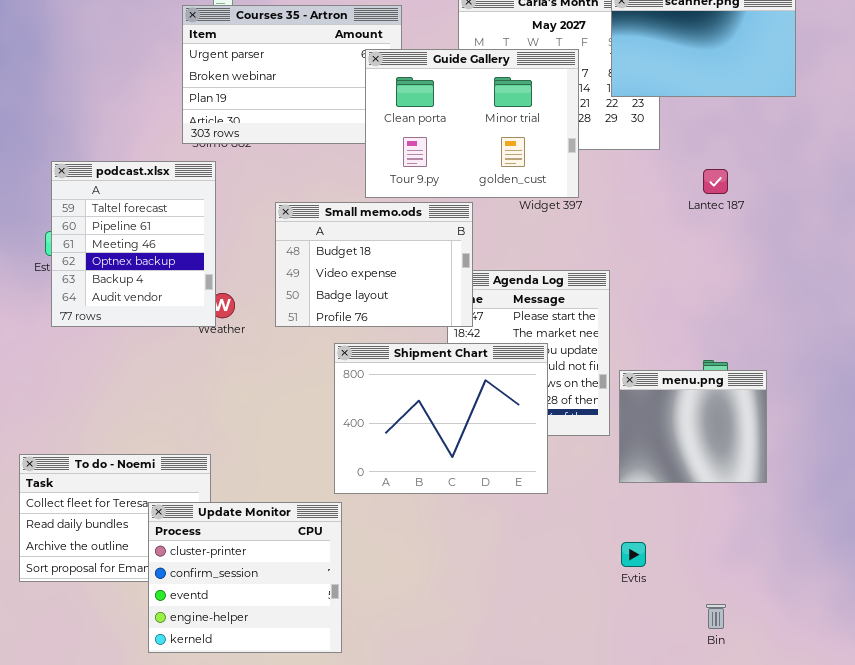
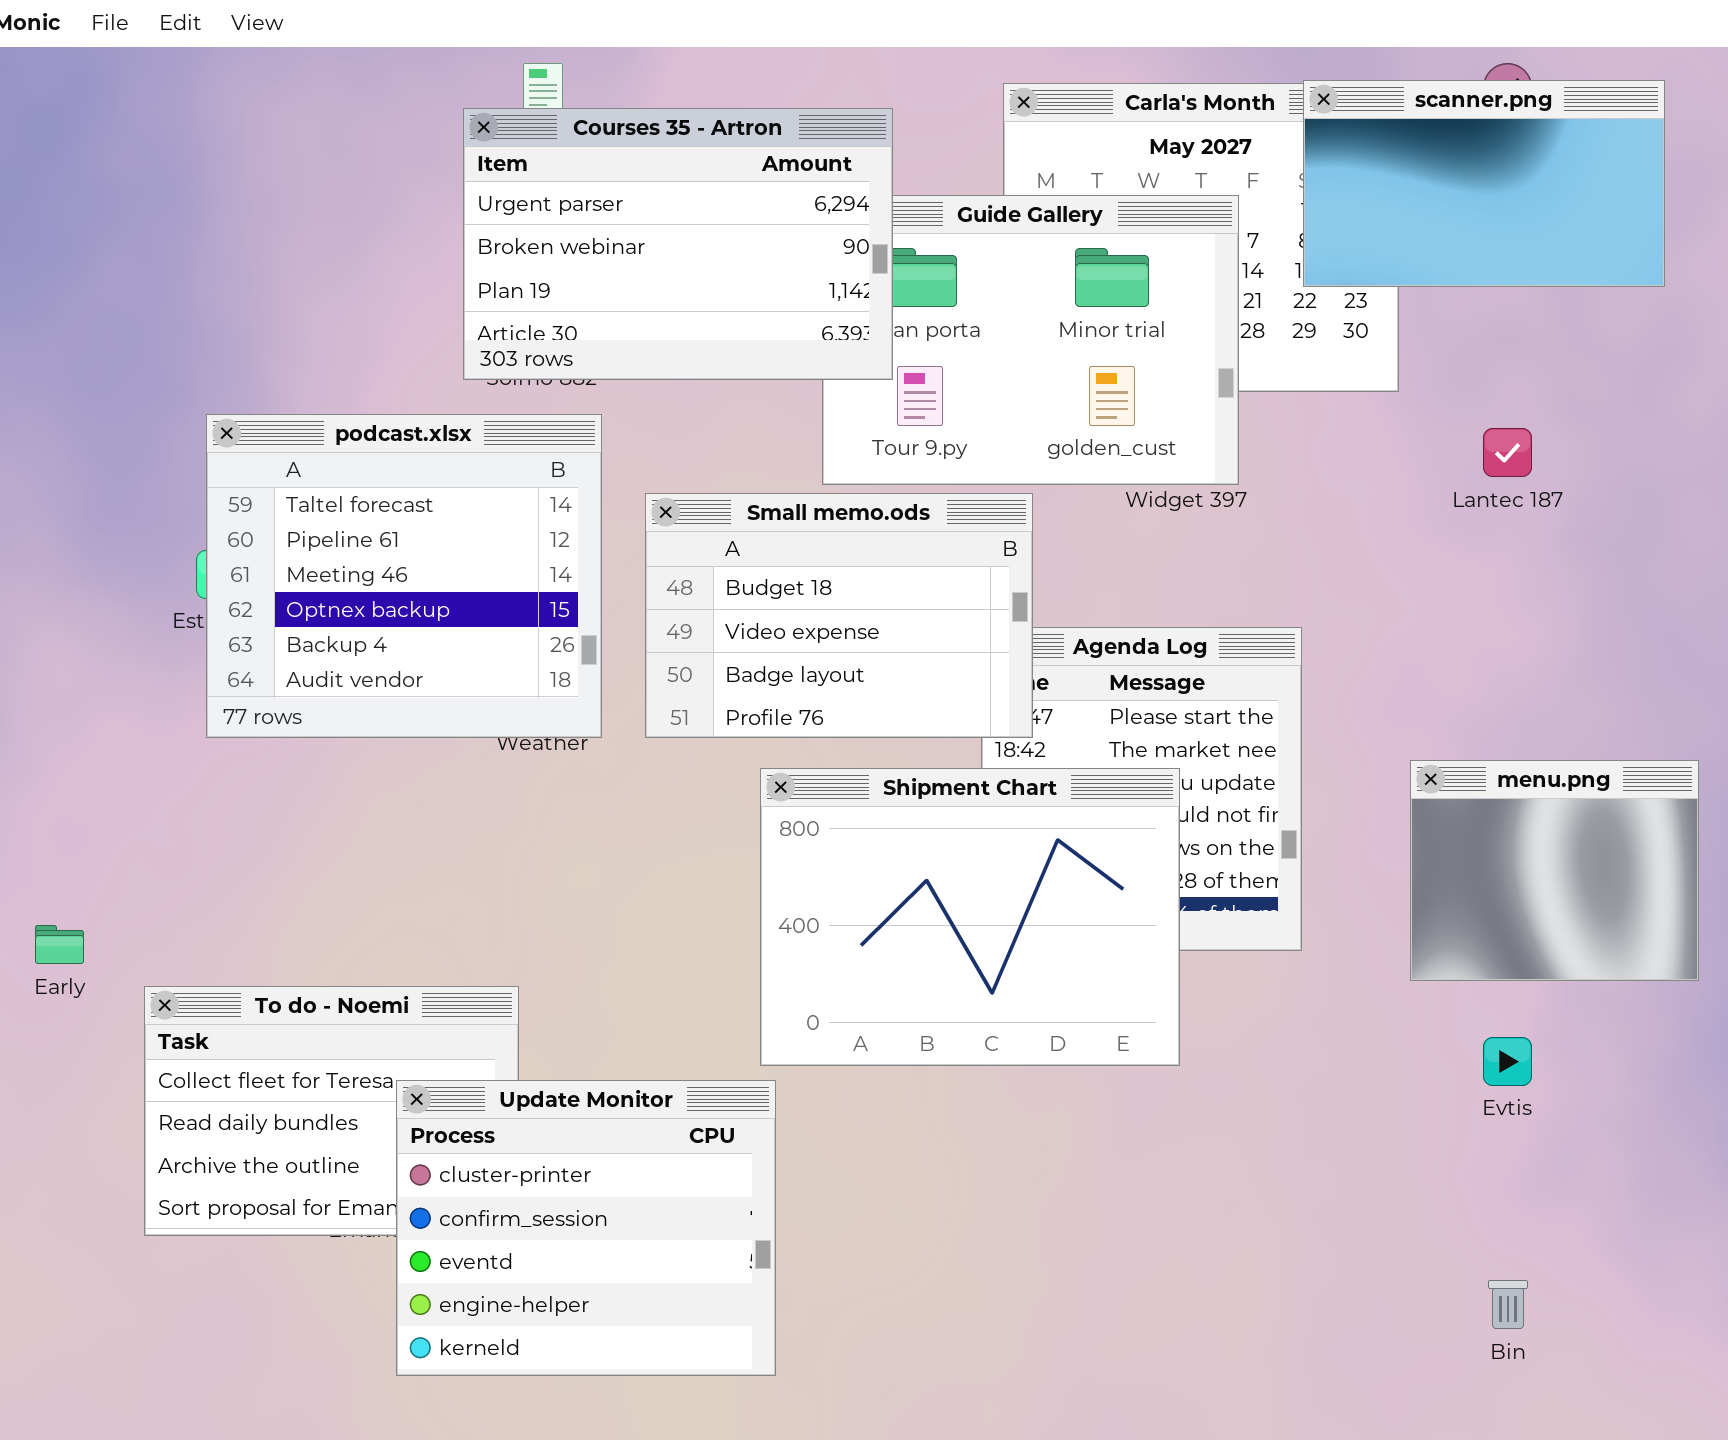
Courses 35 - Artron: [182,5,402,144] -> [463,108,893,380], raised
podcast.xlsx: [51,161,216,327] -> [206,414,602,738], resized
menu.png: [619,370,767,483] -> [1410,760,1699,981], moved
Evtis: [621,542,646,567] -> [1483,1037,1532,1086], moved

